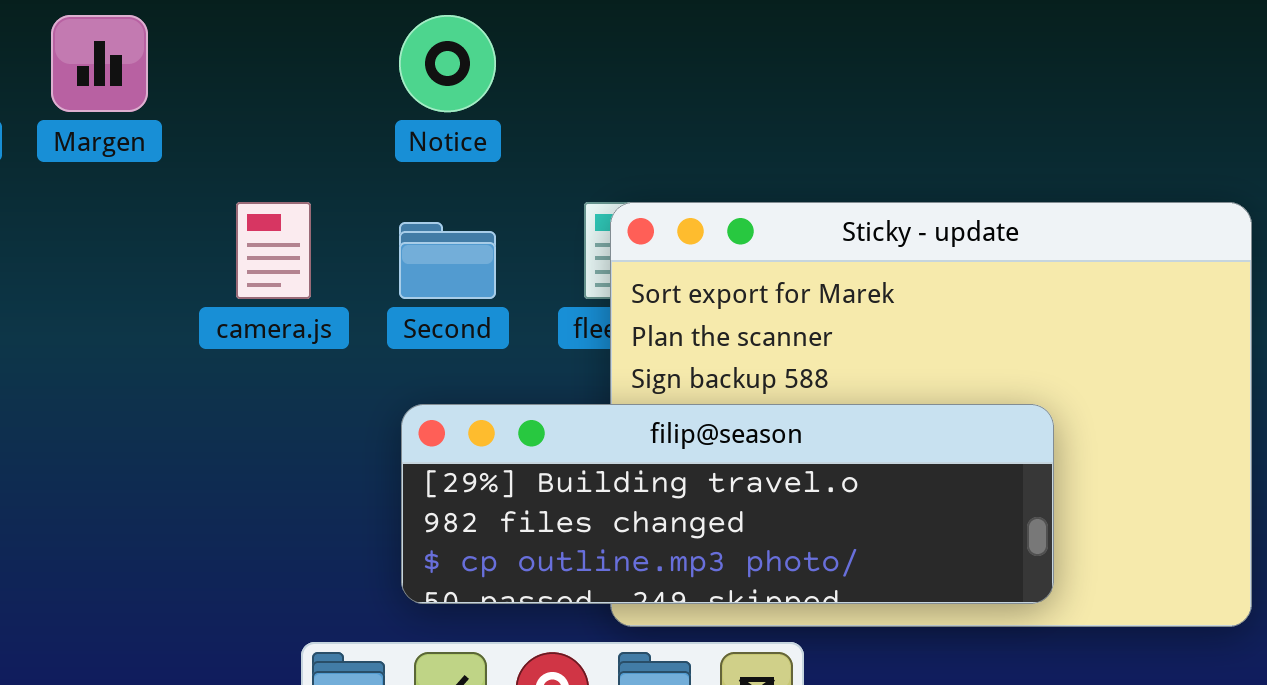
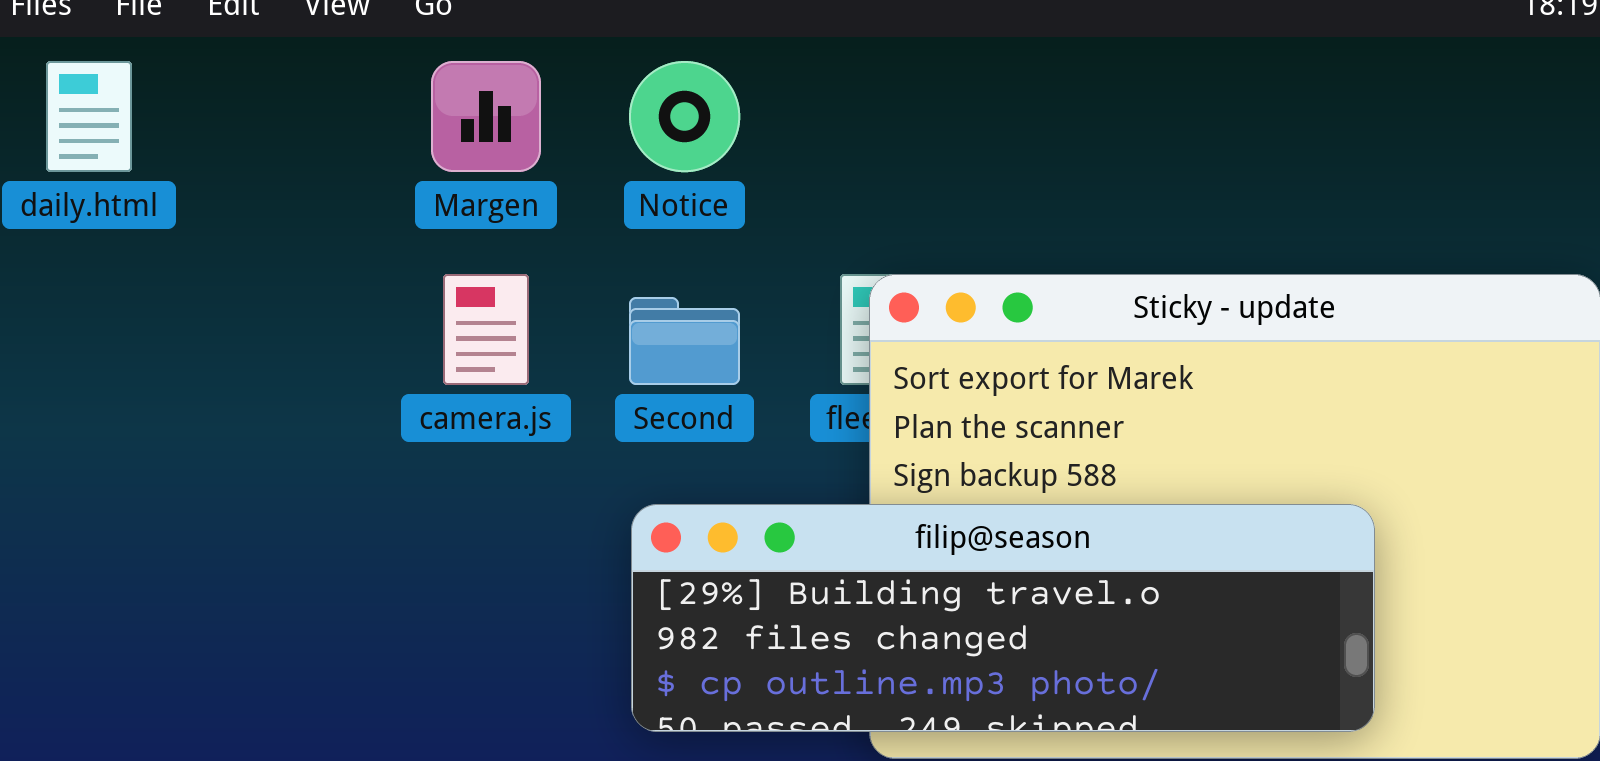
Margen: [51,15,148,112] -> [431,61,541,172], moved

